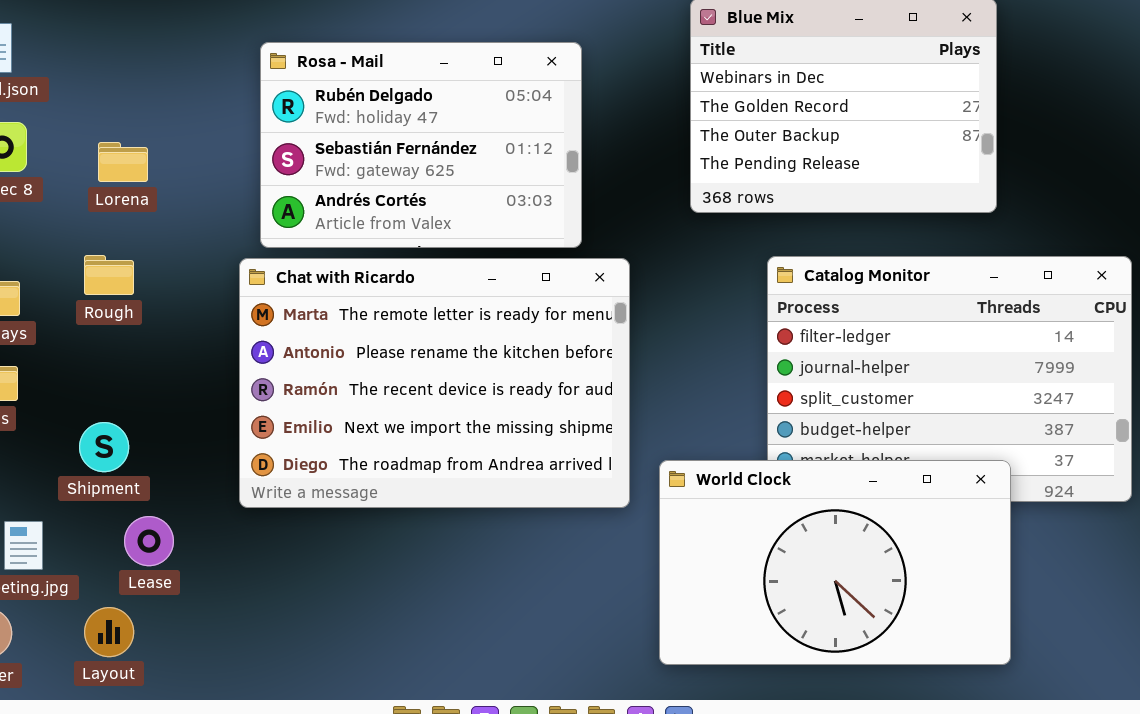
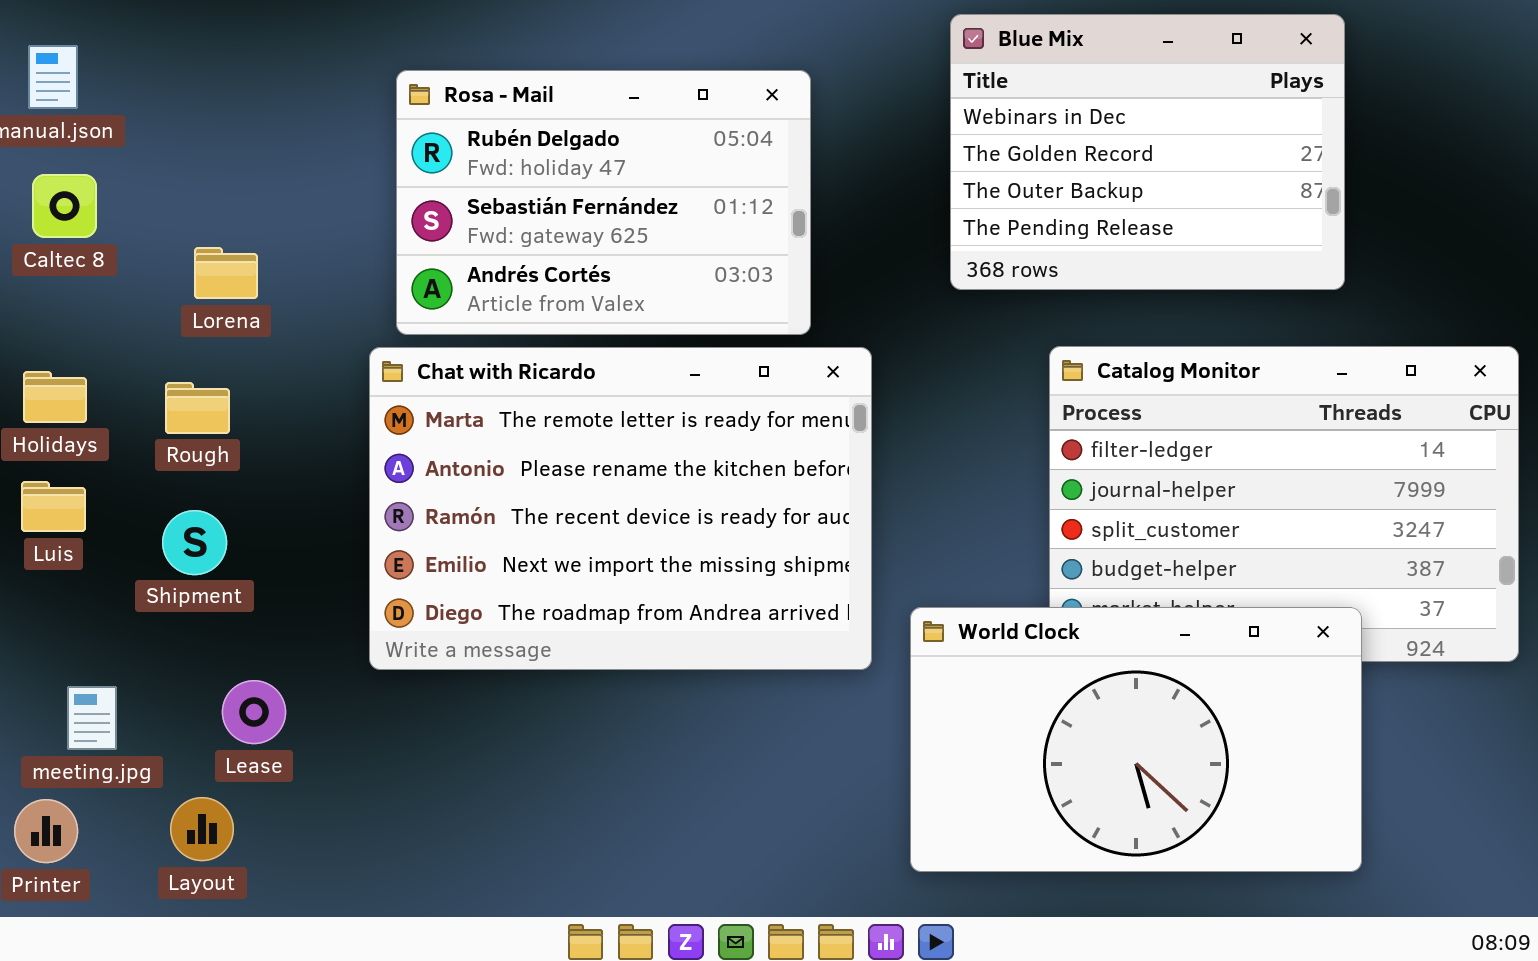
Lorena: [98,142,148,182] -> [194,247,258,299], moved
Rough: [84,255,134,295] -> [165,382,230,434], moved
Shipment: [79,422,129,472] -> [162,510,227,575], moved

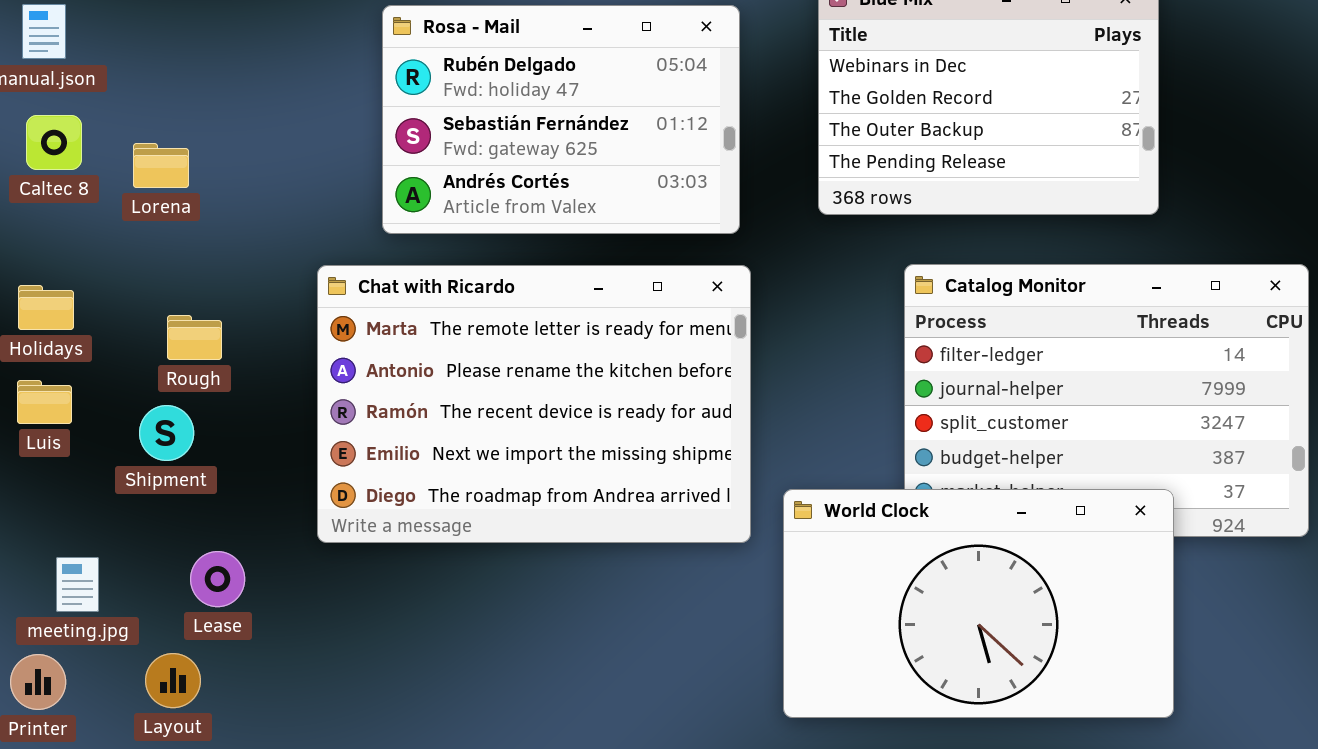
Rosa - Mail: [396,70,811,335] -> [382,5,740,234], moved
Lorena: [194,247,258,299] -> [133,143,189,188], moved
Rough: [165,382,230,434] -> [167,315,222,360], moved

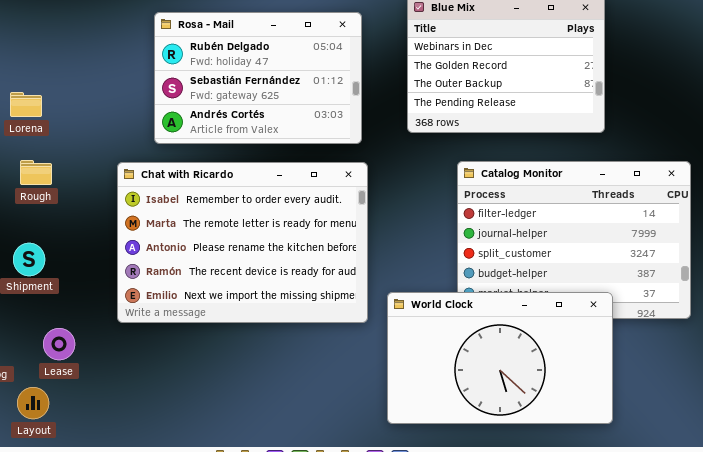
Chat with Ricardo: [317,265,751,543] -> [117,162,368,323], scrolled up 1 row
Rough: [167,315,222,360] -> [20,160,52,185], moved

